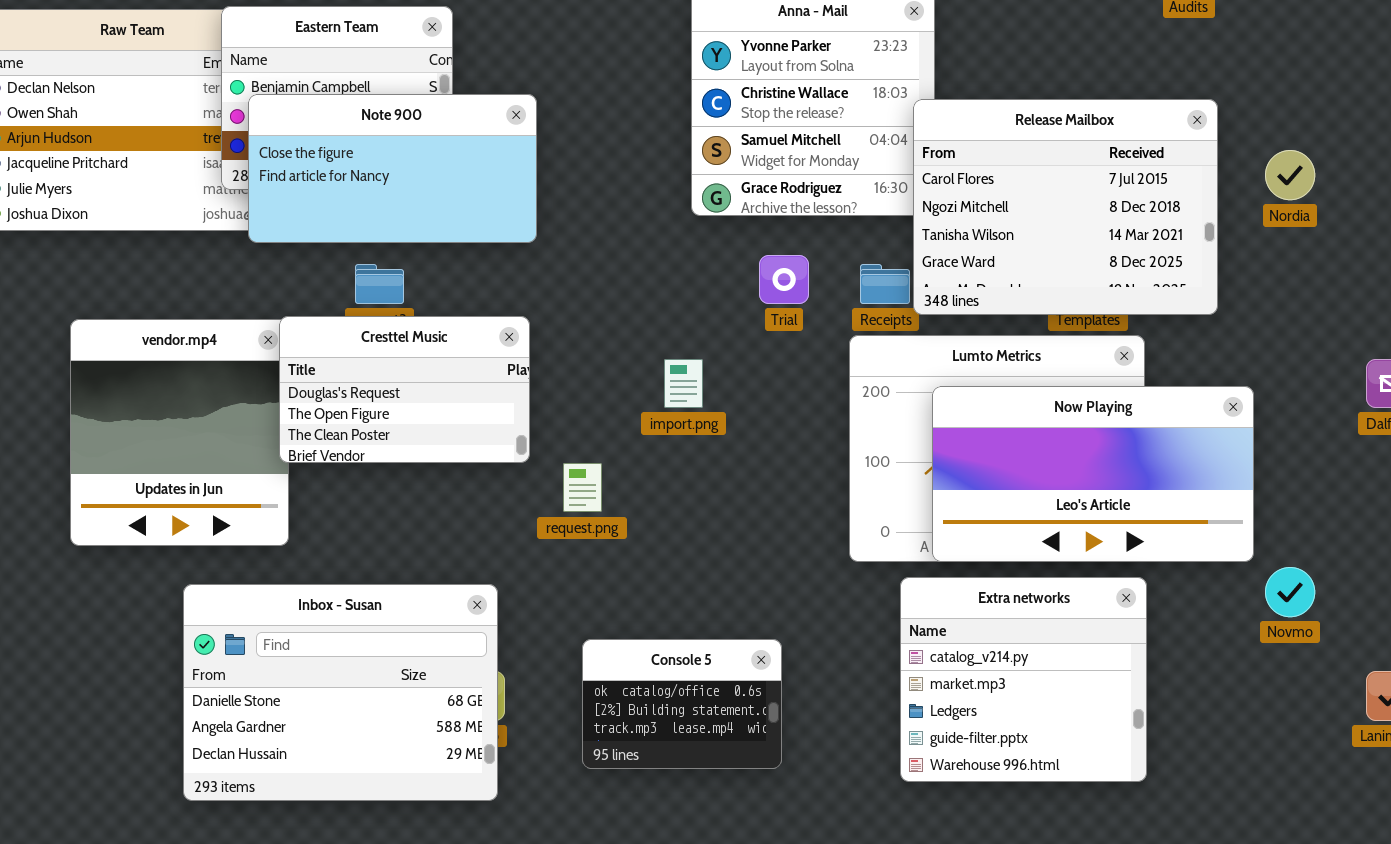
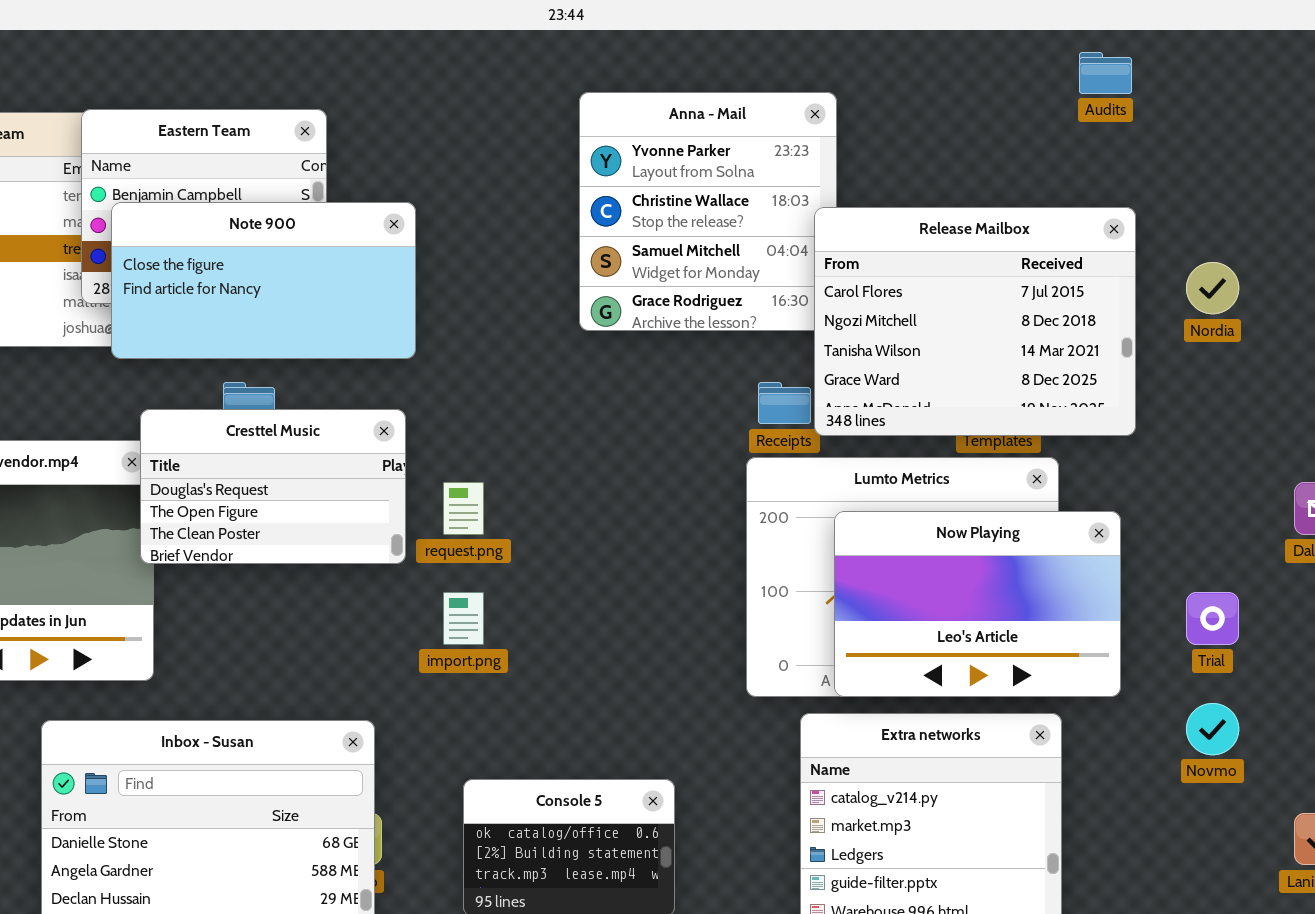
Trial: [759,255,809,304] -> [1186,592,1239,645], moved
Cresttel Music: [279,316,530,463] -> [140,409,406,564], moved
import.png: [664,359,703,408] -> [443,592,484,645], moved
Now Playing: [932,386,1254,562] -> [834,511,1121,697], resized
request.png: [563,463,602,512] -> [443,482,484,535], moved

